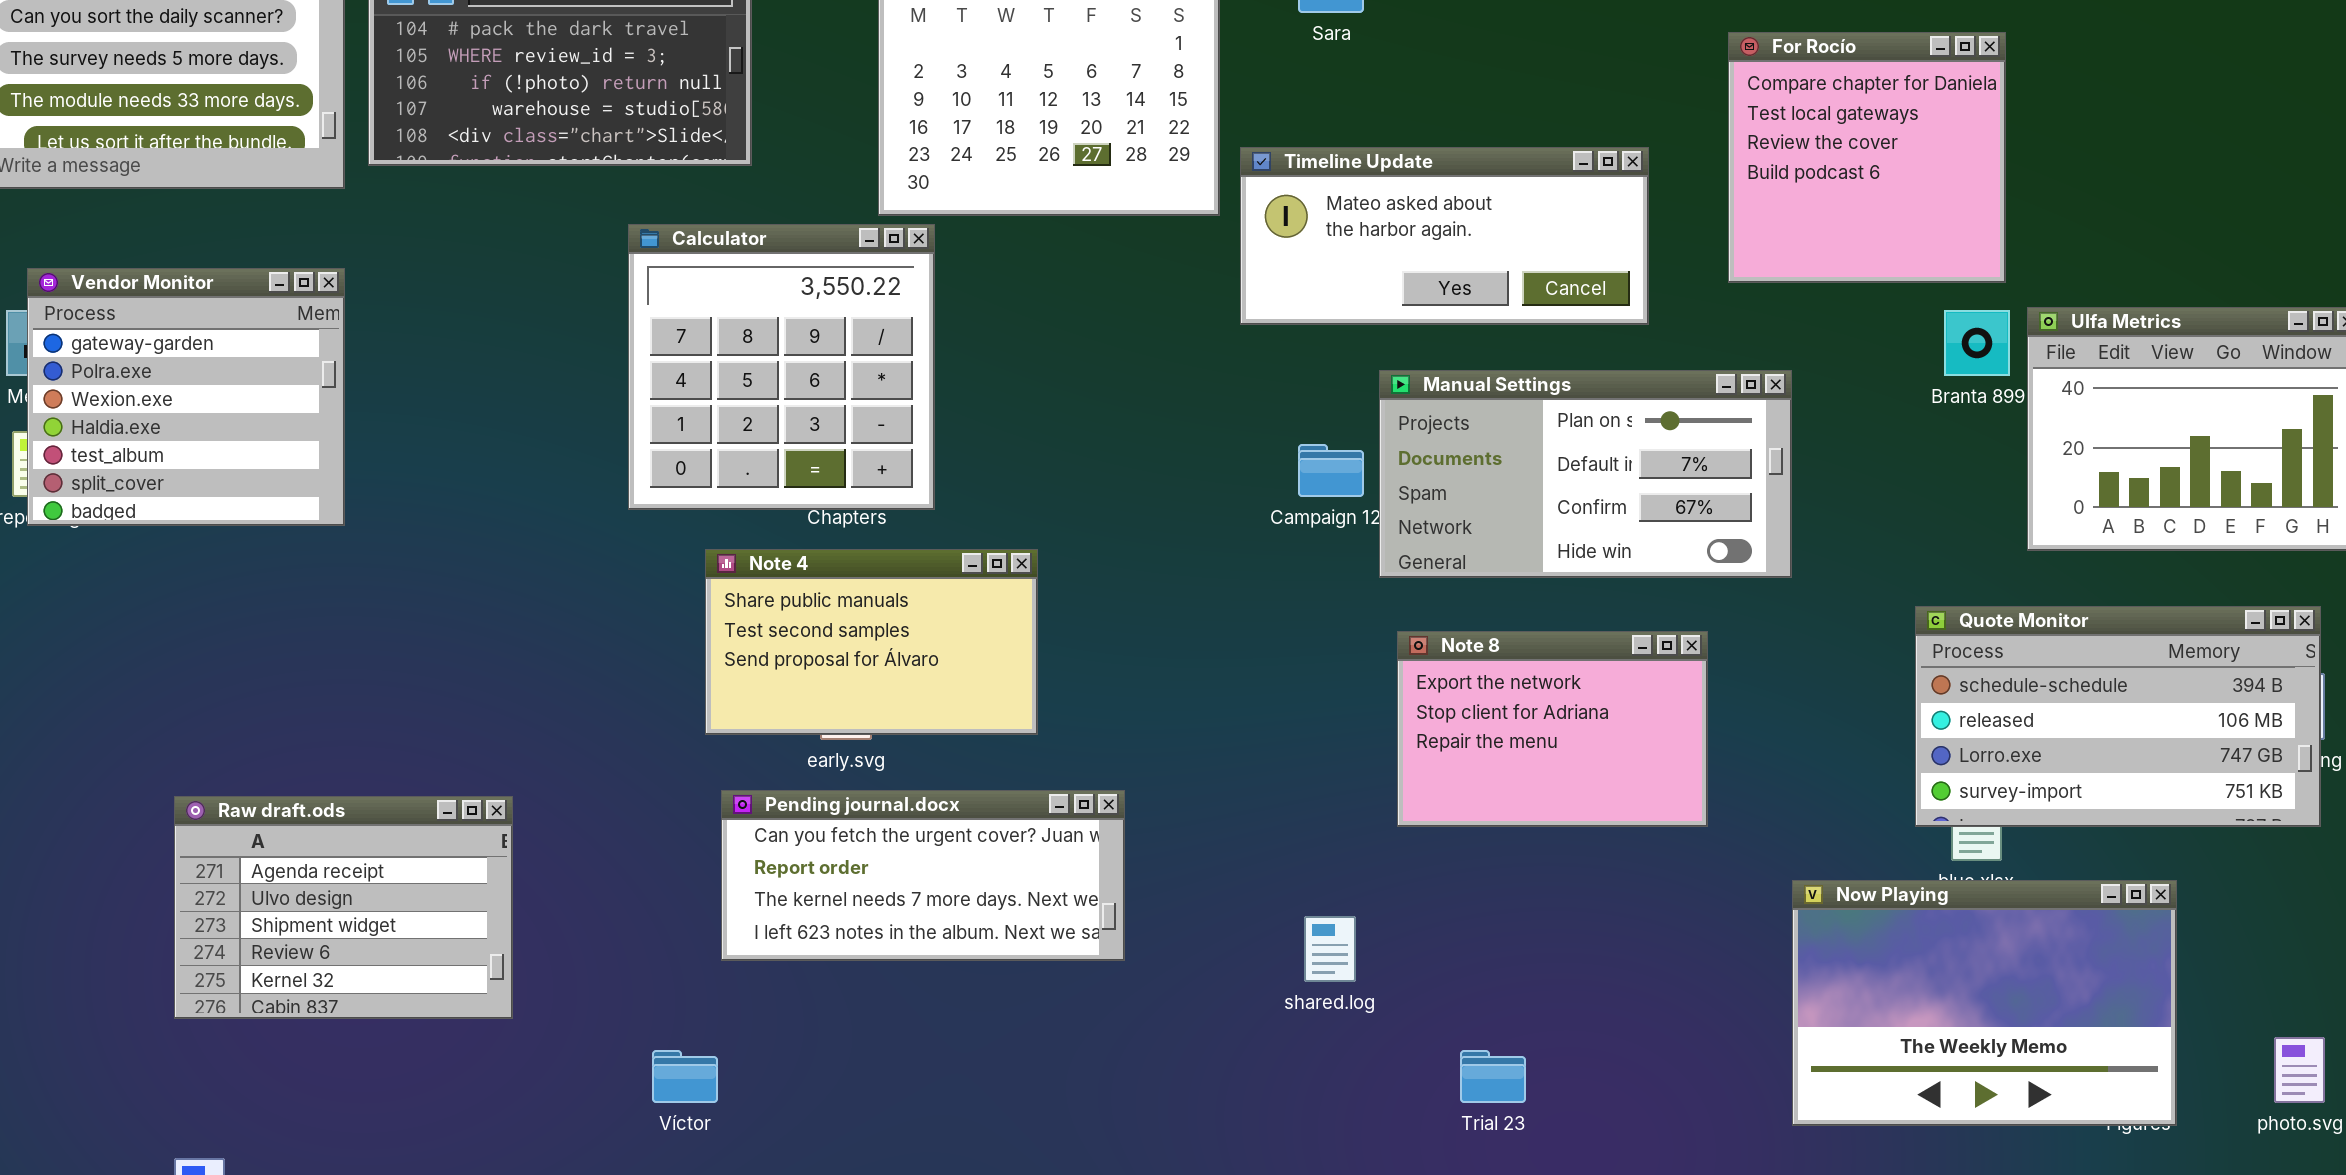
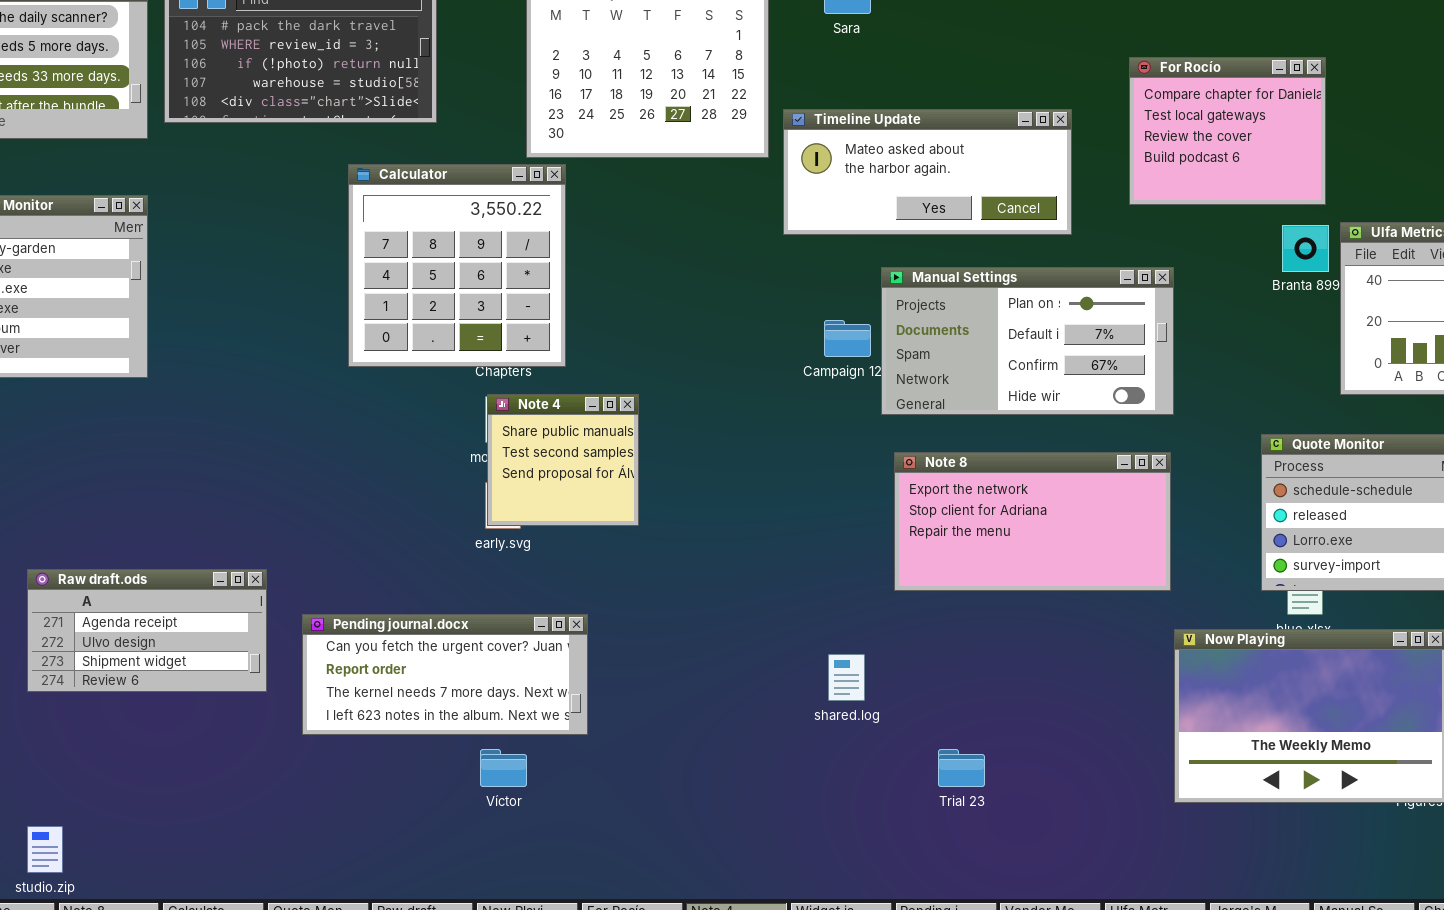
For Rocío: [1728,32,2006,283] -> [1129,57,1326,205], resized
Note 4: [705,549,1038,735] -> [487,394,639,526], resized
Note 8: [1397,631,1708,827] -> [894,452,1171,591], resized
Pending journal.docx: [721,790,1125,961] -> [302,614,588,735], moved
Raw draft.ods: [174,796,513,1019] -> [27,569,267,692], resized
Víctor: [652,1050,718,1103] -> [480,749,527,787], moved

